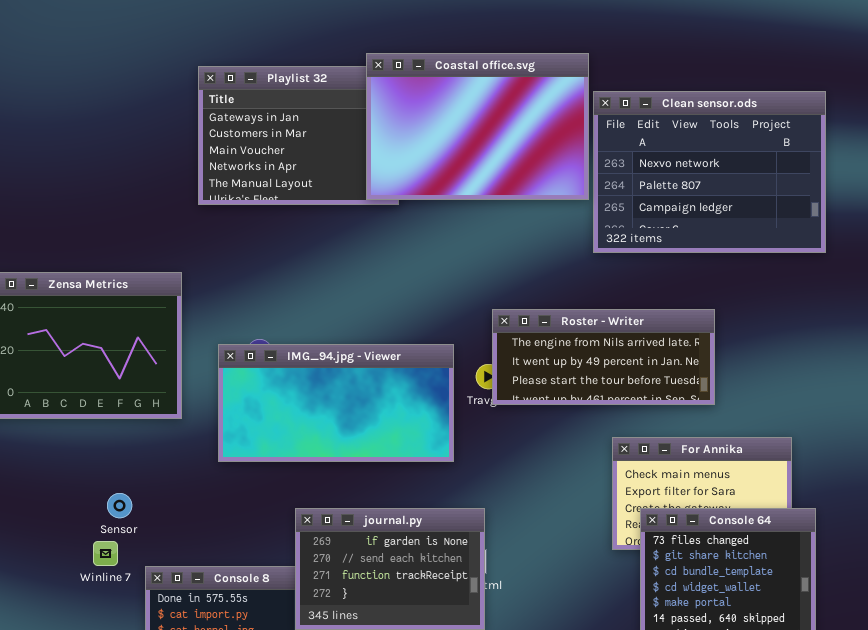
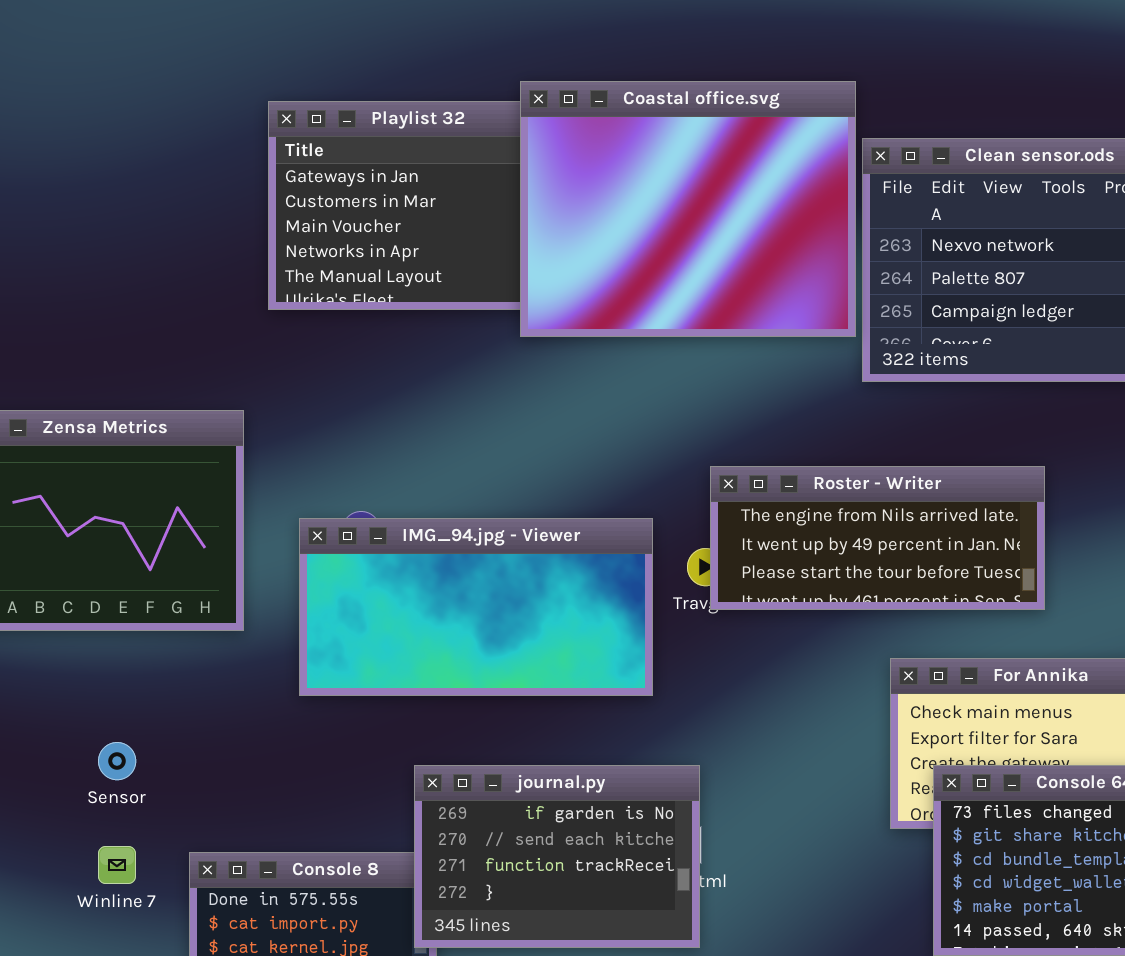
Coastal office.svg: [366,53,589,200] -> [520,81,856,337], resized
Sensor: [107,493,132,518] -> [98,742,136,780], moved
Winline 7: [93,541,118,566] -> [98,846,136,884], moved

